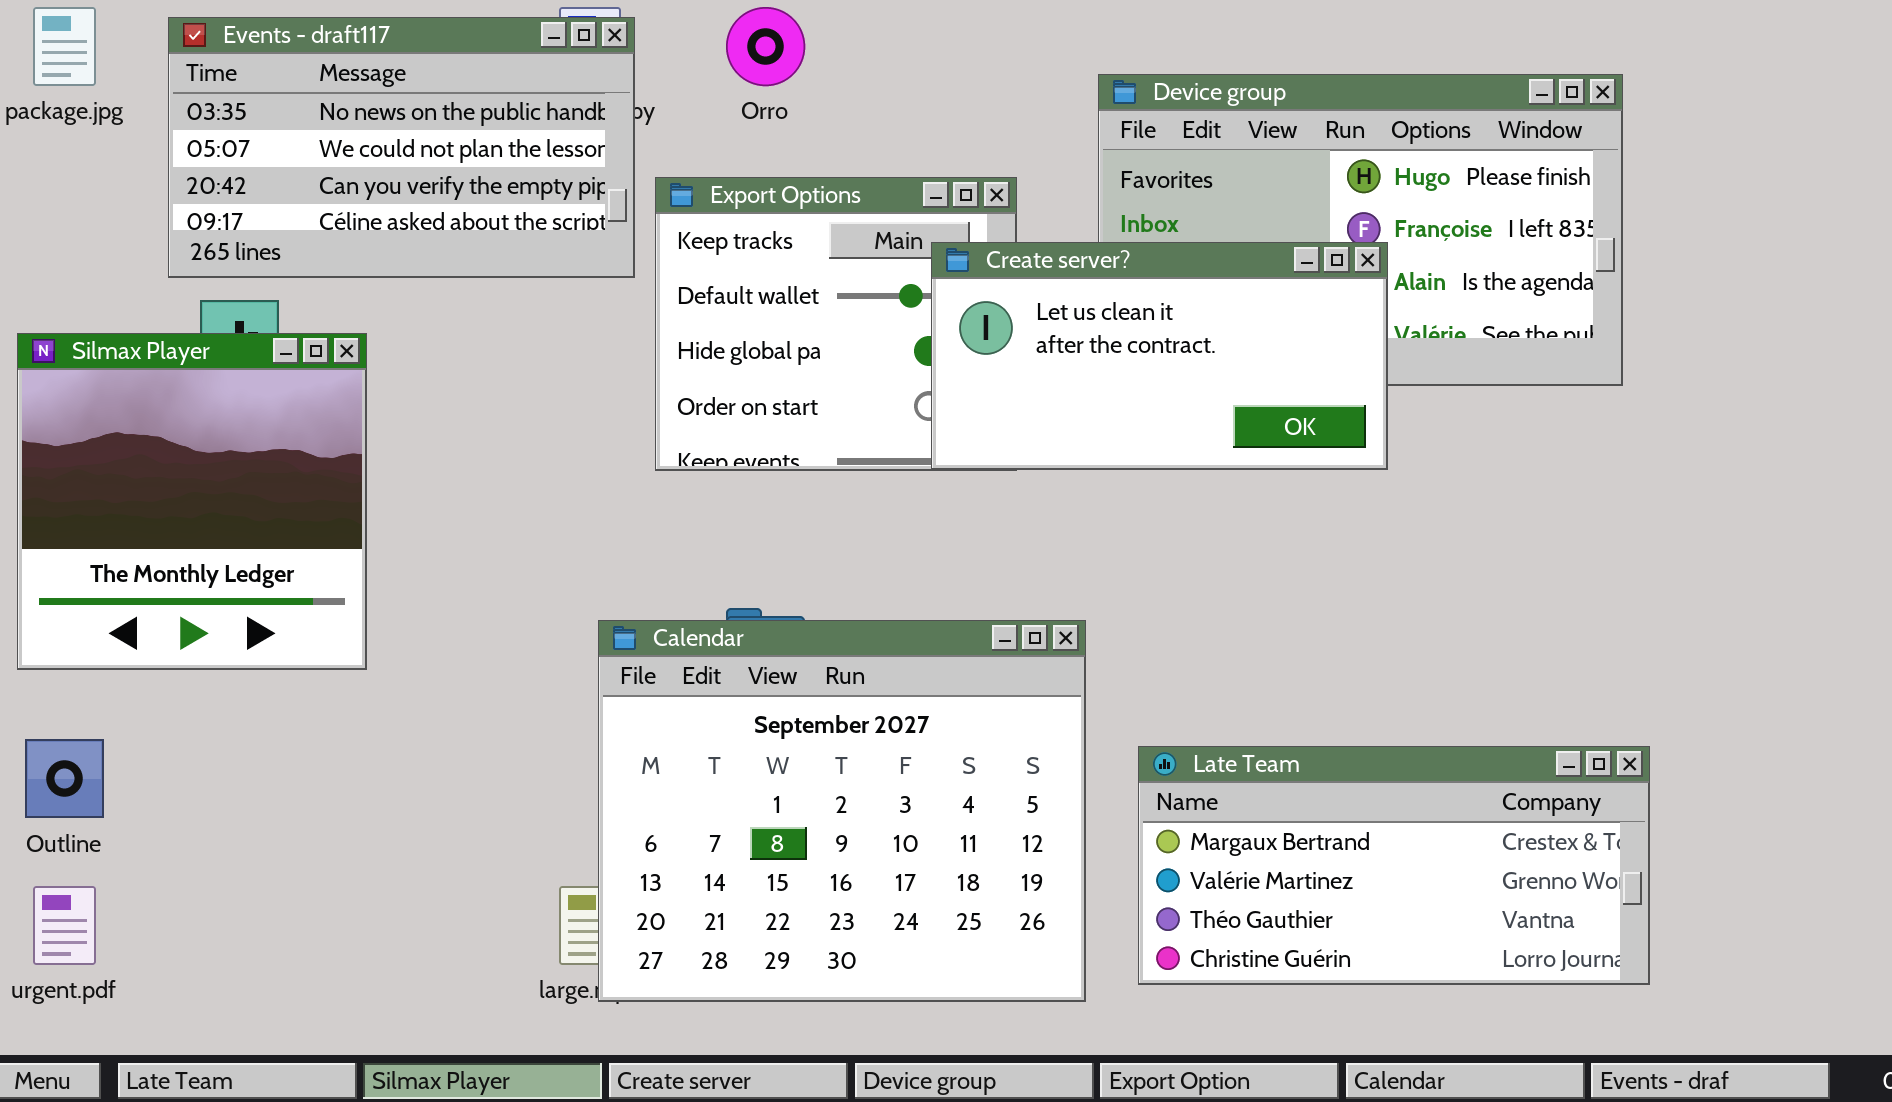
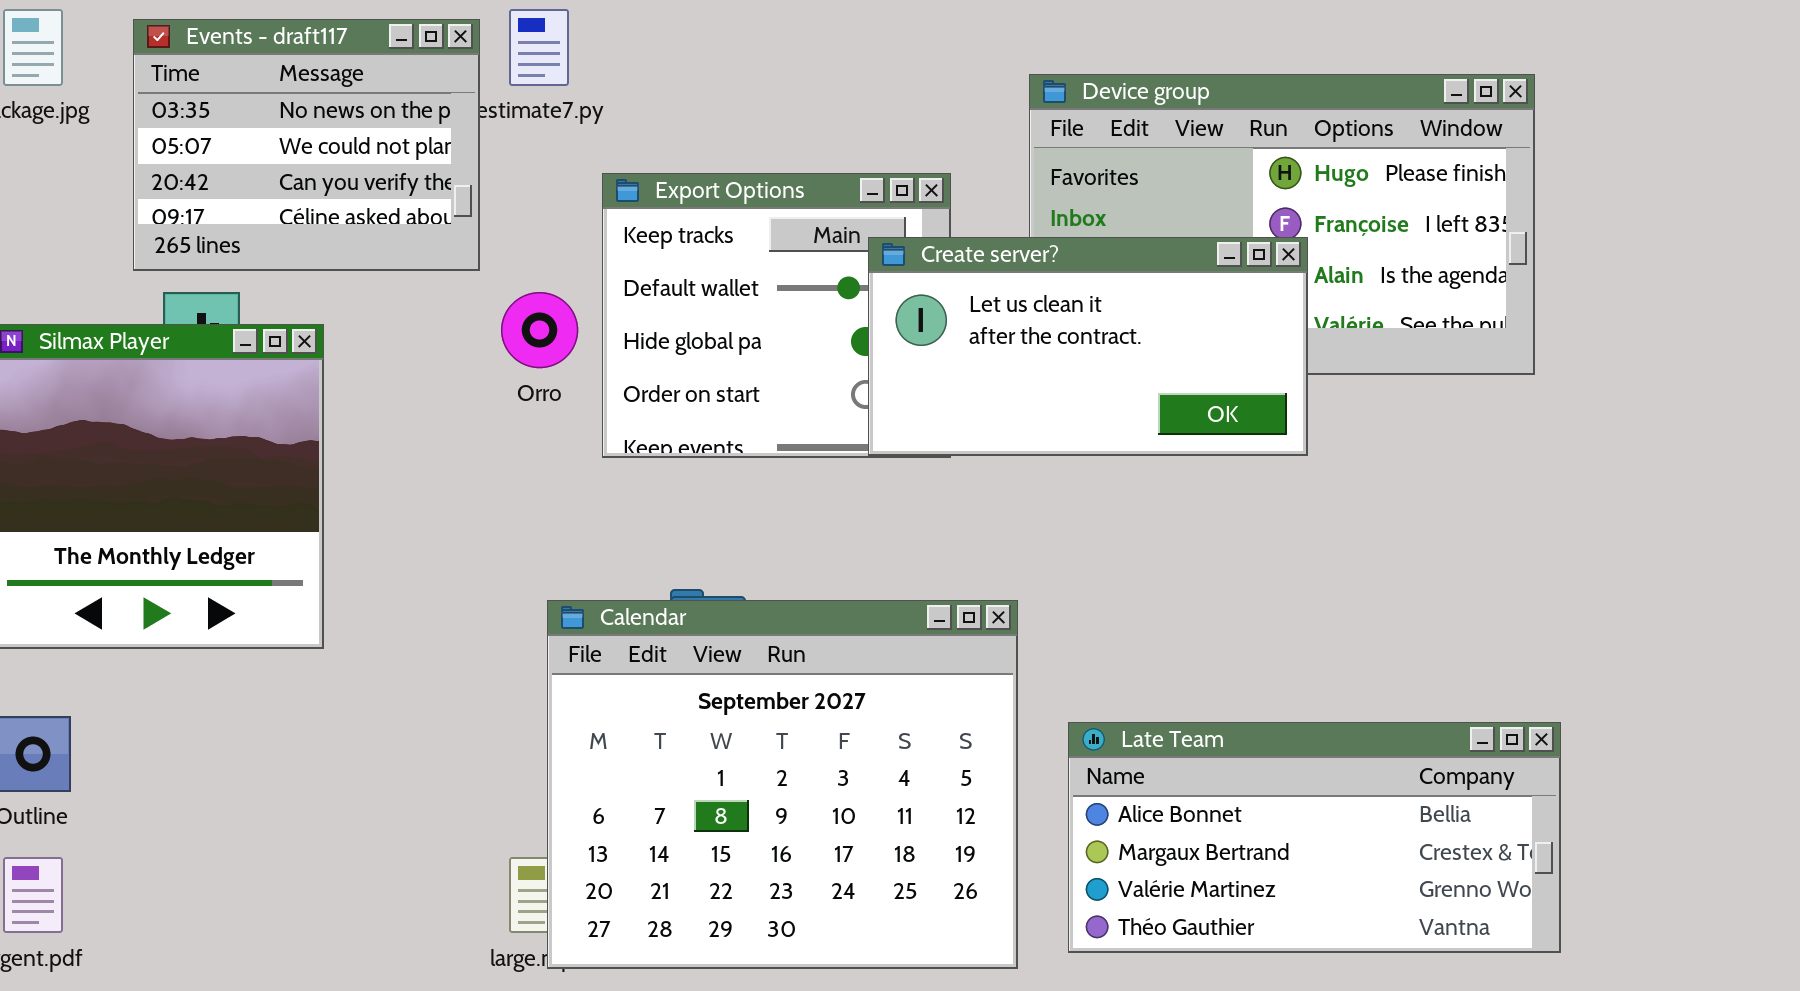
Orro: [726,7,805,86] -> [501,292,578,368], moved
Events - draft117: [168,17,635,278] -> [133,19,480,271], resized
Late Team: [1138,746,1650,985] -> [1068,722,1561,953], scrolled up 1 row

